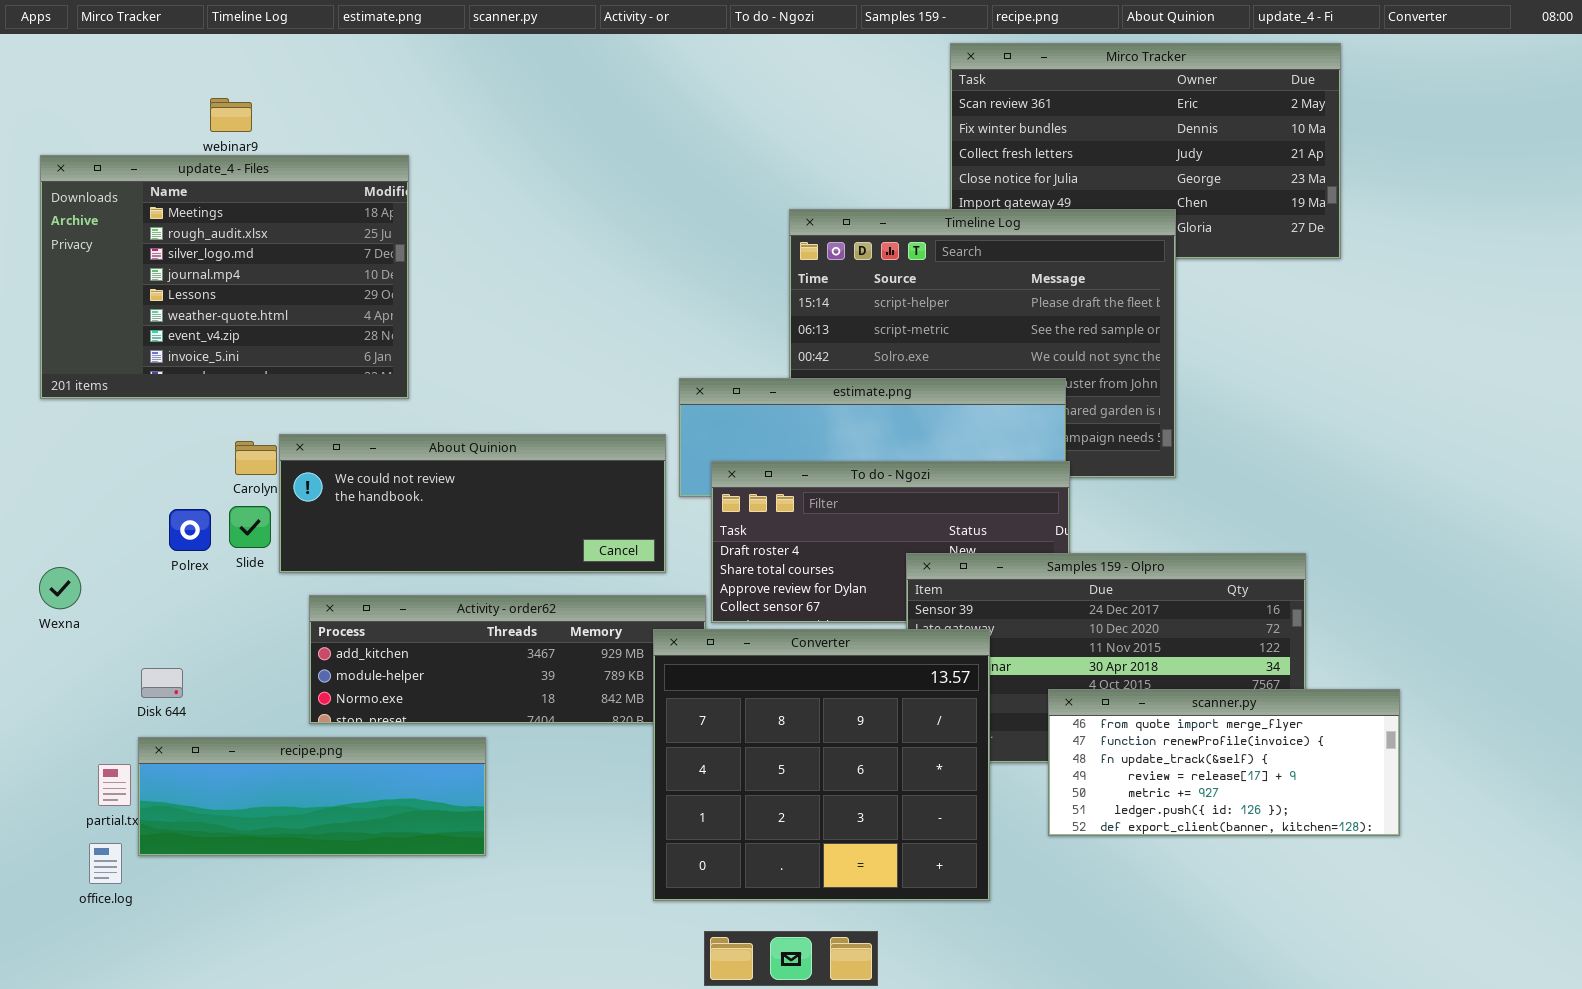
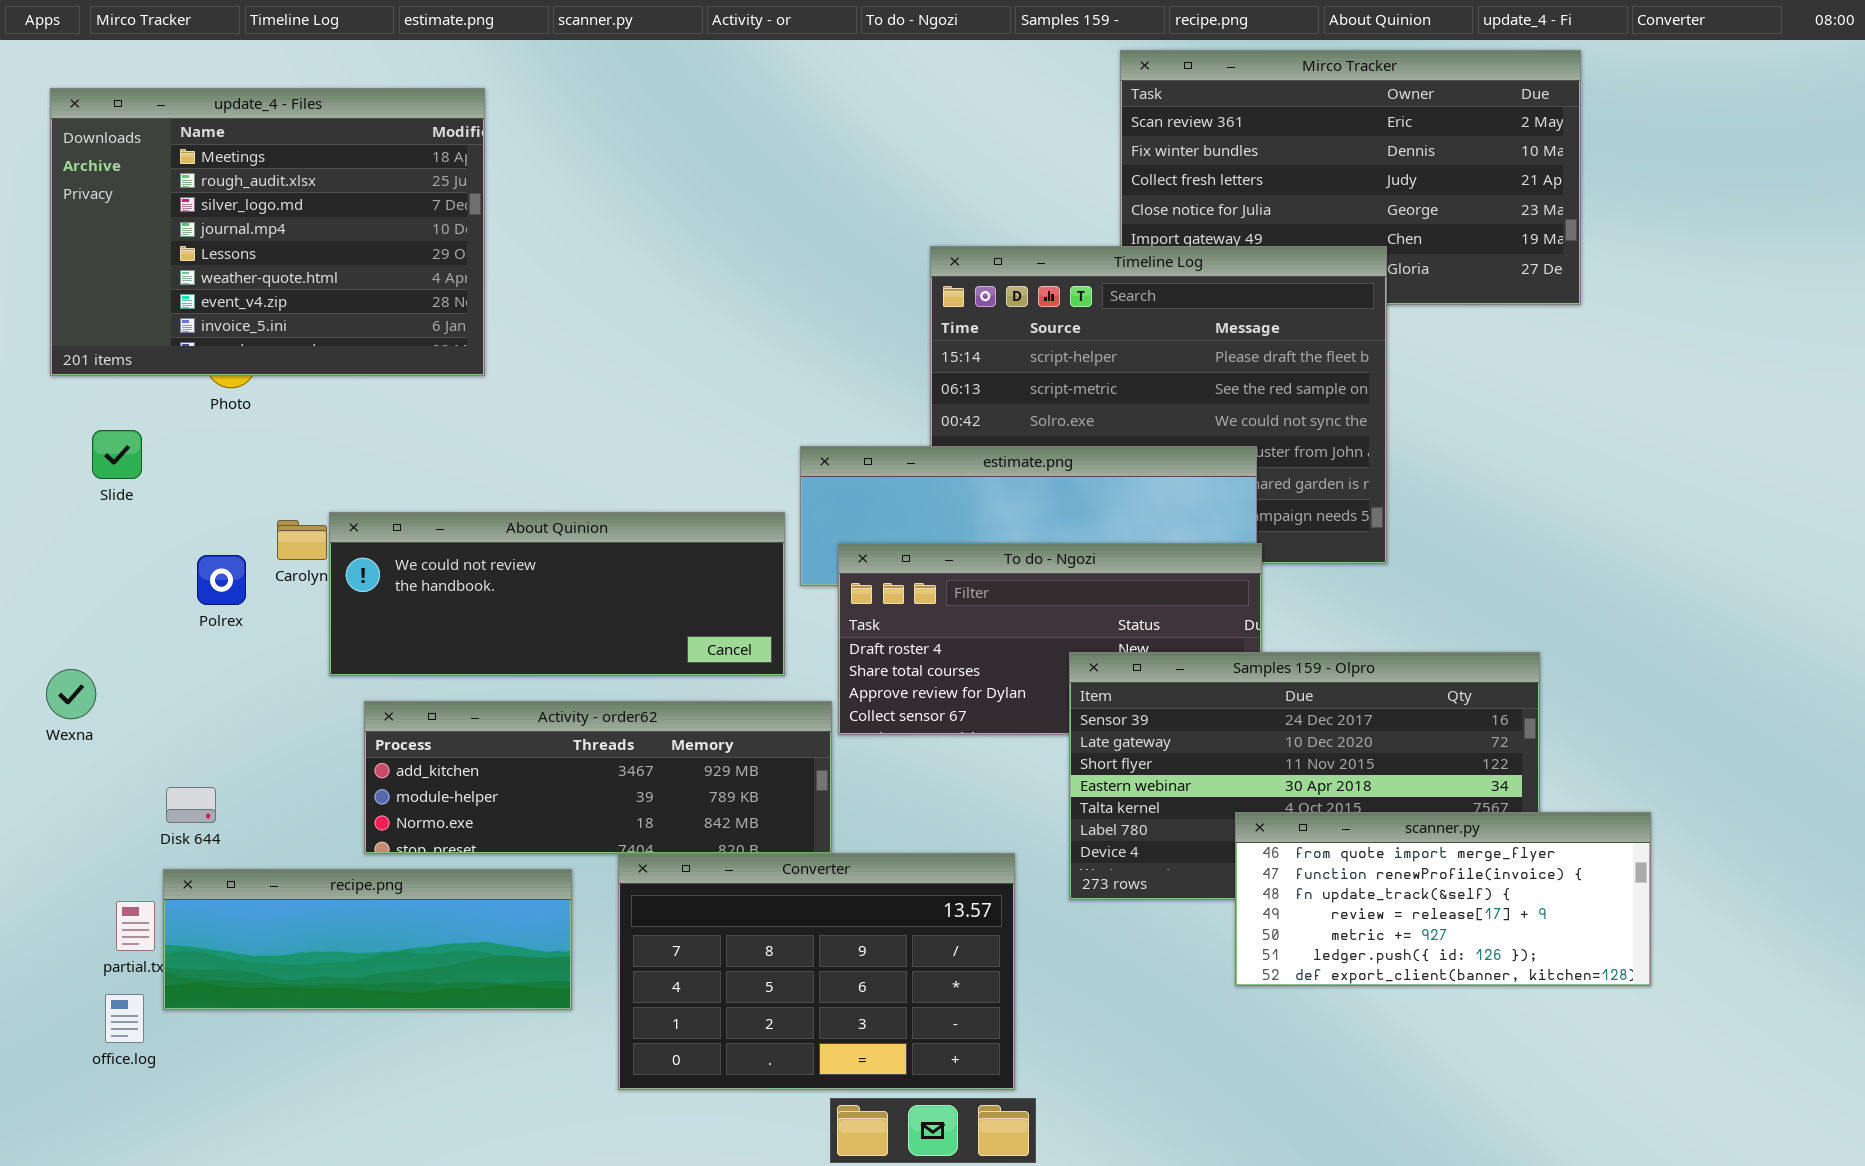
update_4 - Files: [40,155,409,399] -> [50,88,485,376], moved
Slide: [229,506,271,548] -> [92,430,142,479], moved
Polrex: [169,509,211,551] -> [197,555,246,605], moved
Converter: [653,629,990,901] -> [618,853,1015,1090], moved, resized

